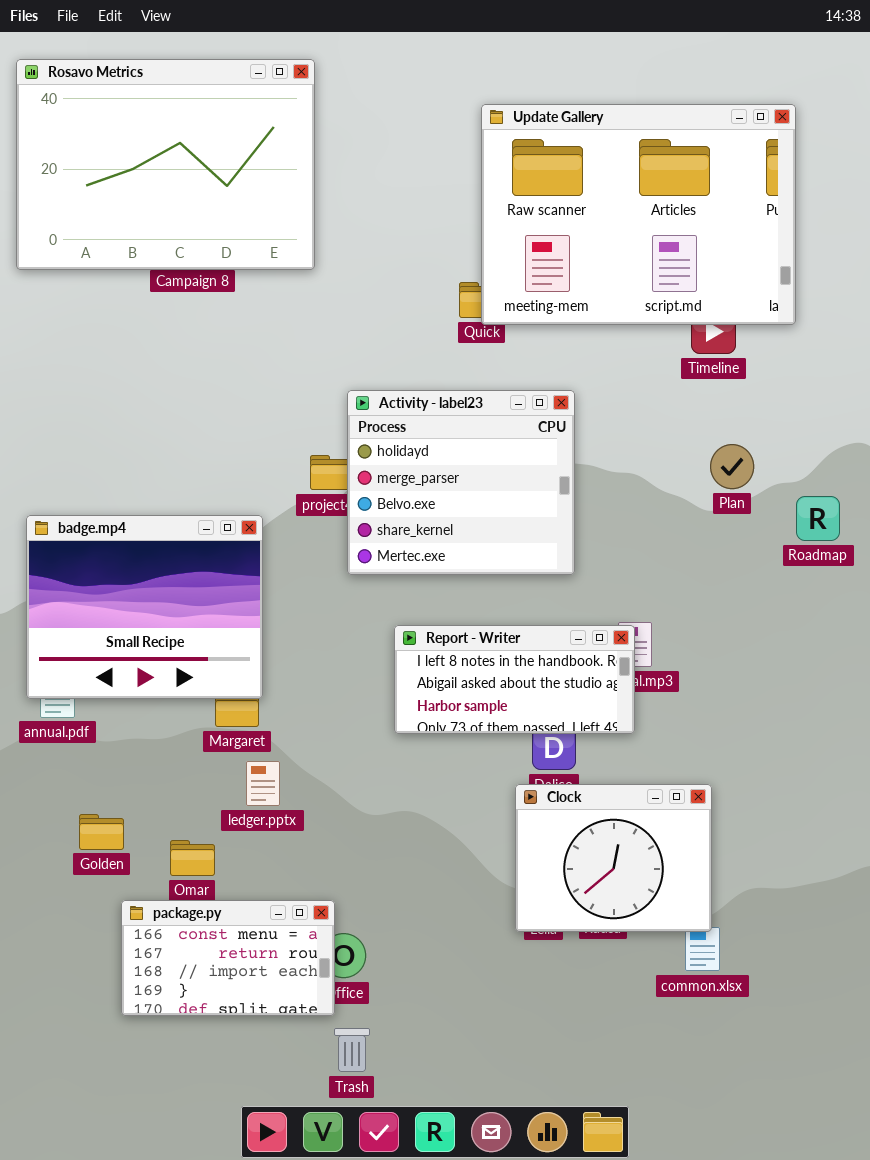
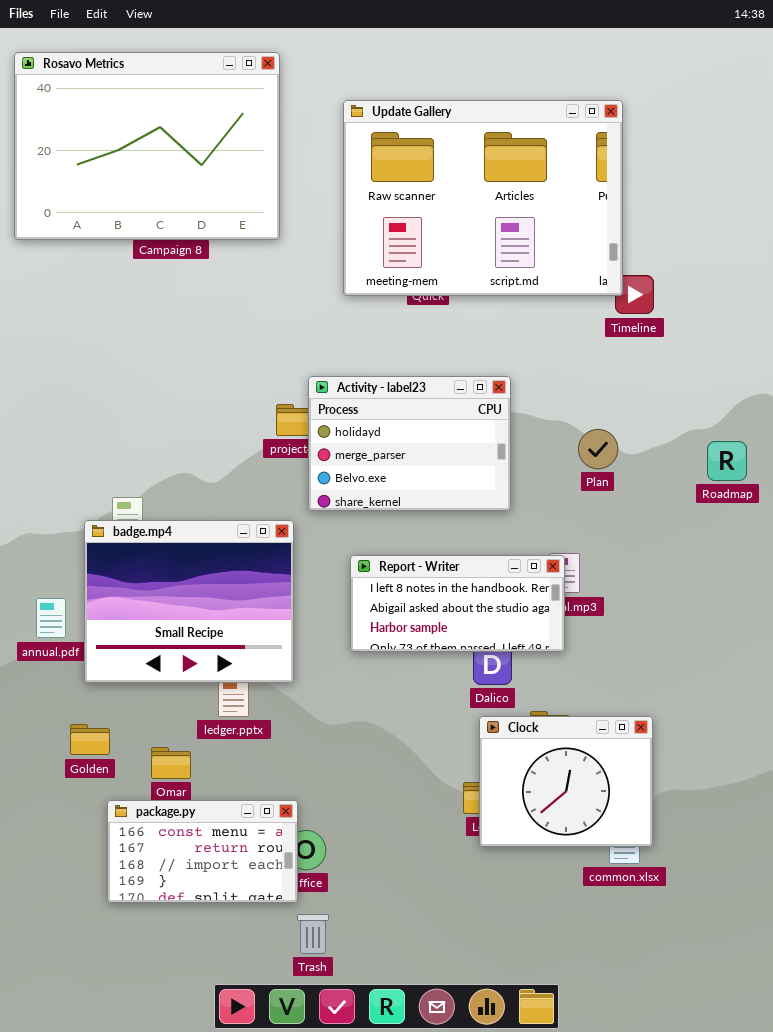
Update Gallery: [481,104,796,325] -> [343,100,623,296], moved
Activity - label23: [347,390,575,575] -> [308,376,511,511], resized
Plan: [710,444,754,489] -> [578,429,618,469], moved
badge.mp4: [26,515,263,699] -> [84,520,294,683], moved
Clock: [515,784,712,932] -> [479,716,653,847], moved

